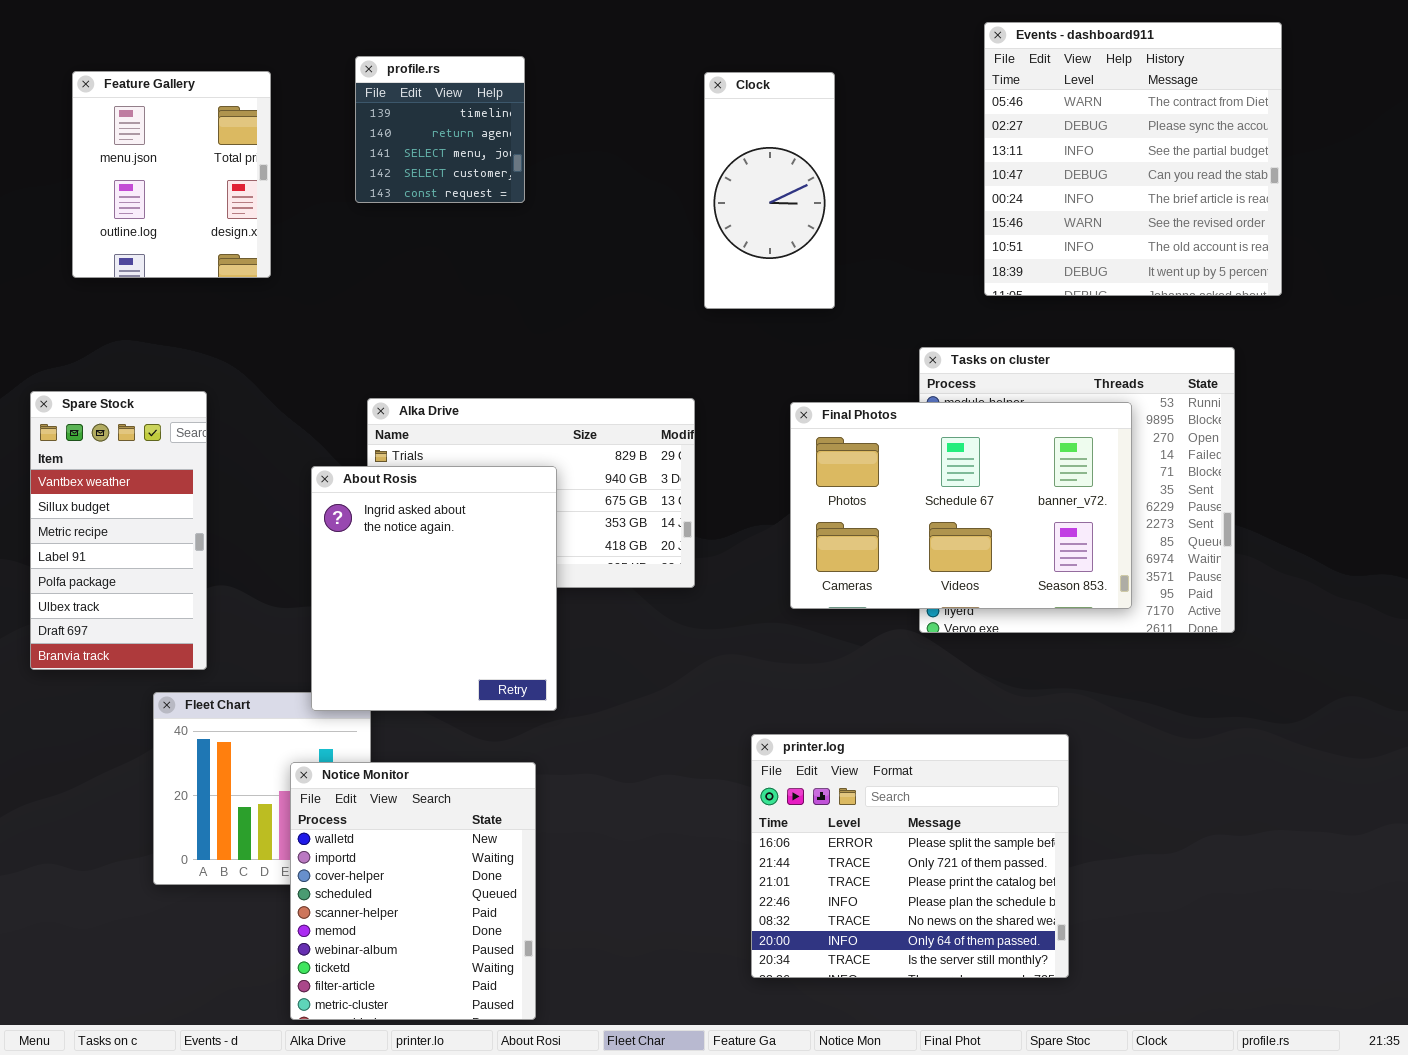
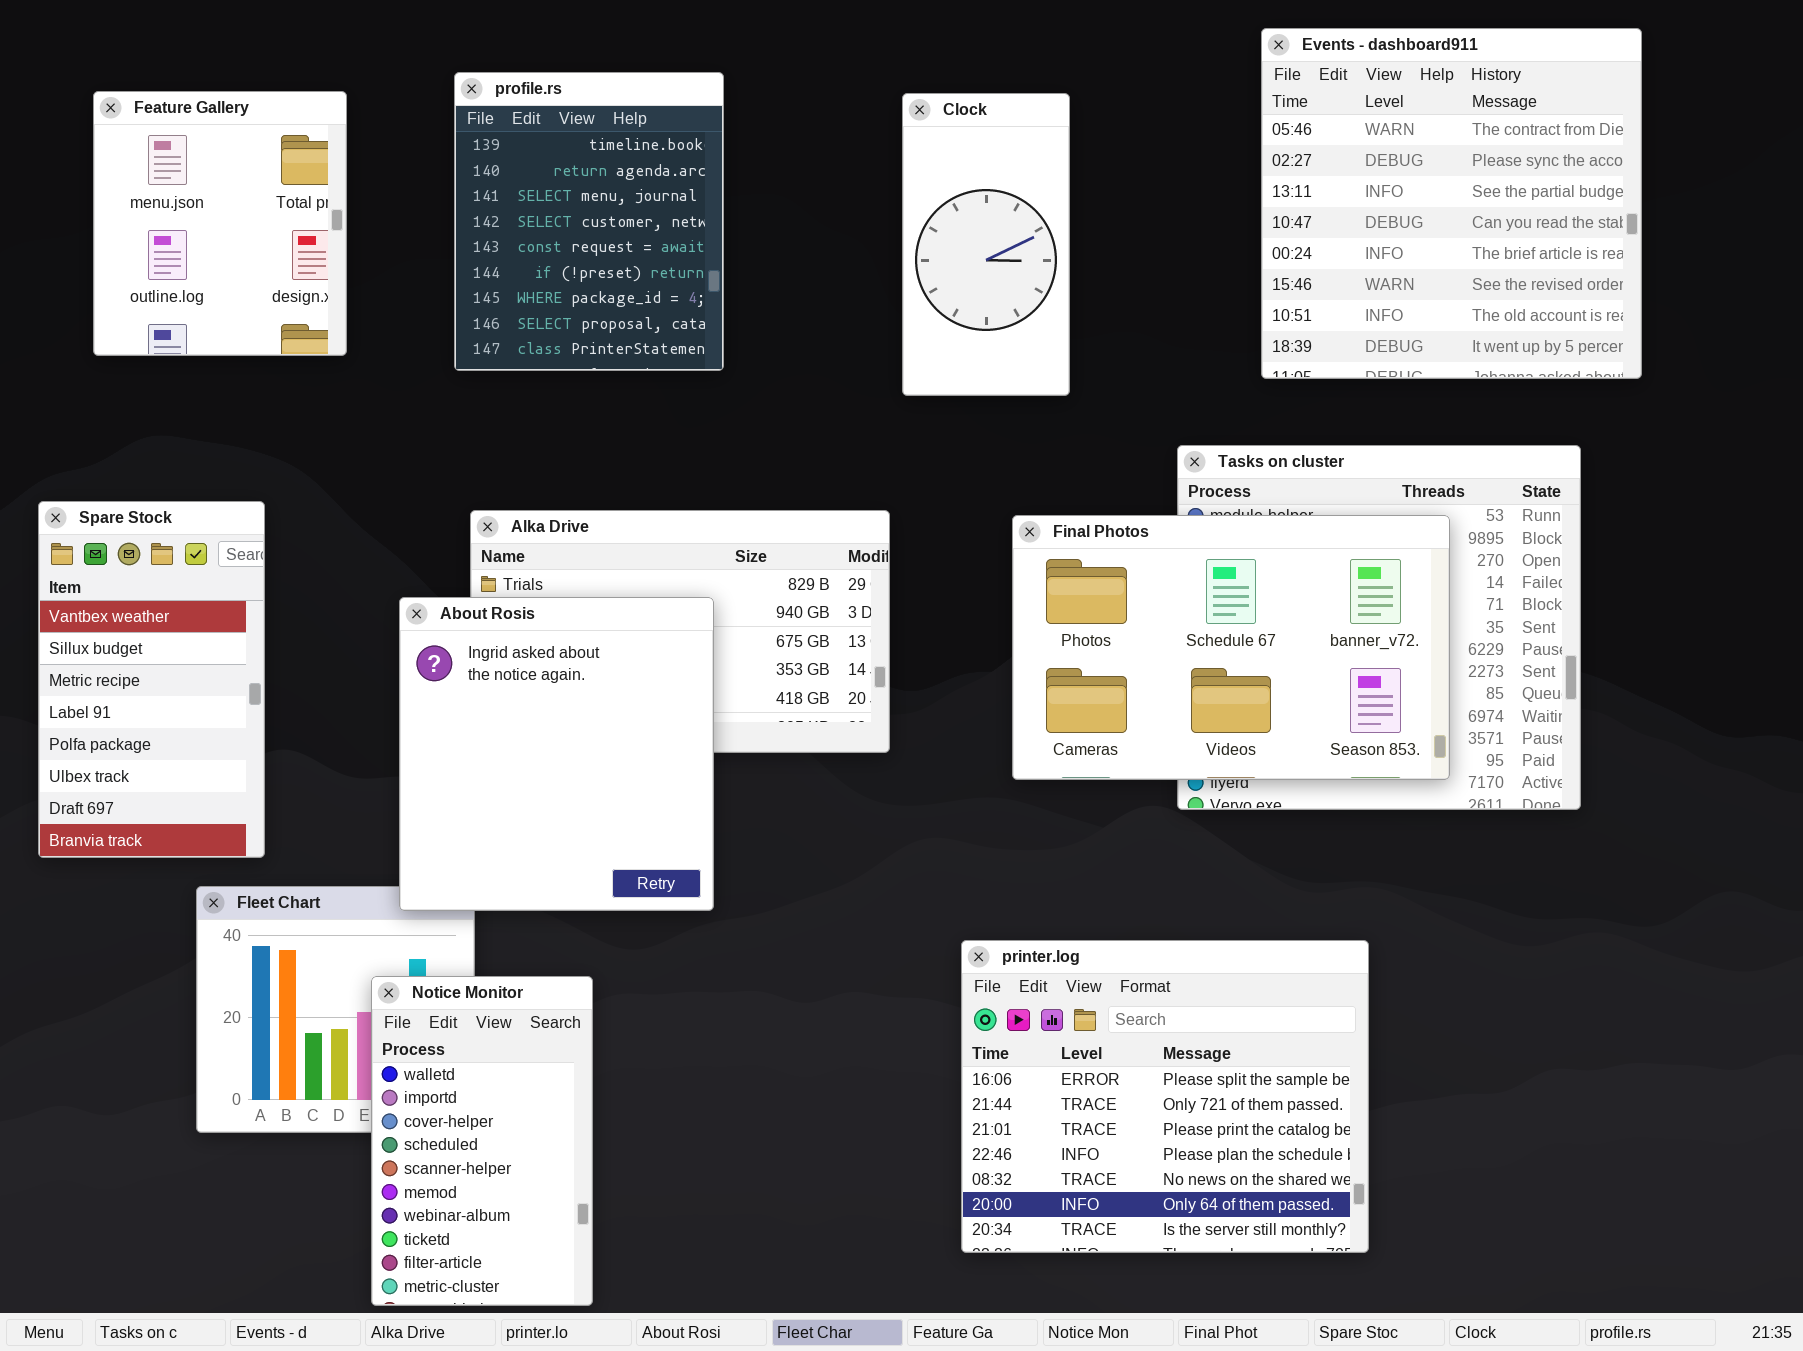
profile.rs: [355,56,525,203] -> [454,72,724,371], resized
Notice Monitor: [290,762,536,1020] -> [371,976,593,1306], resized

